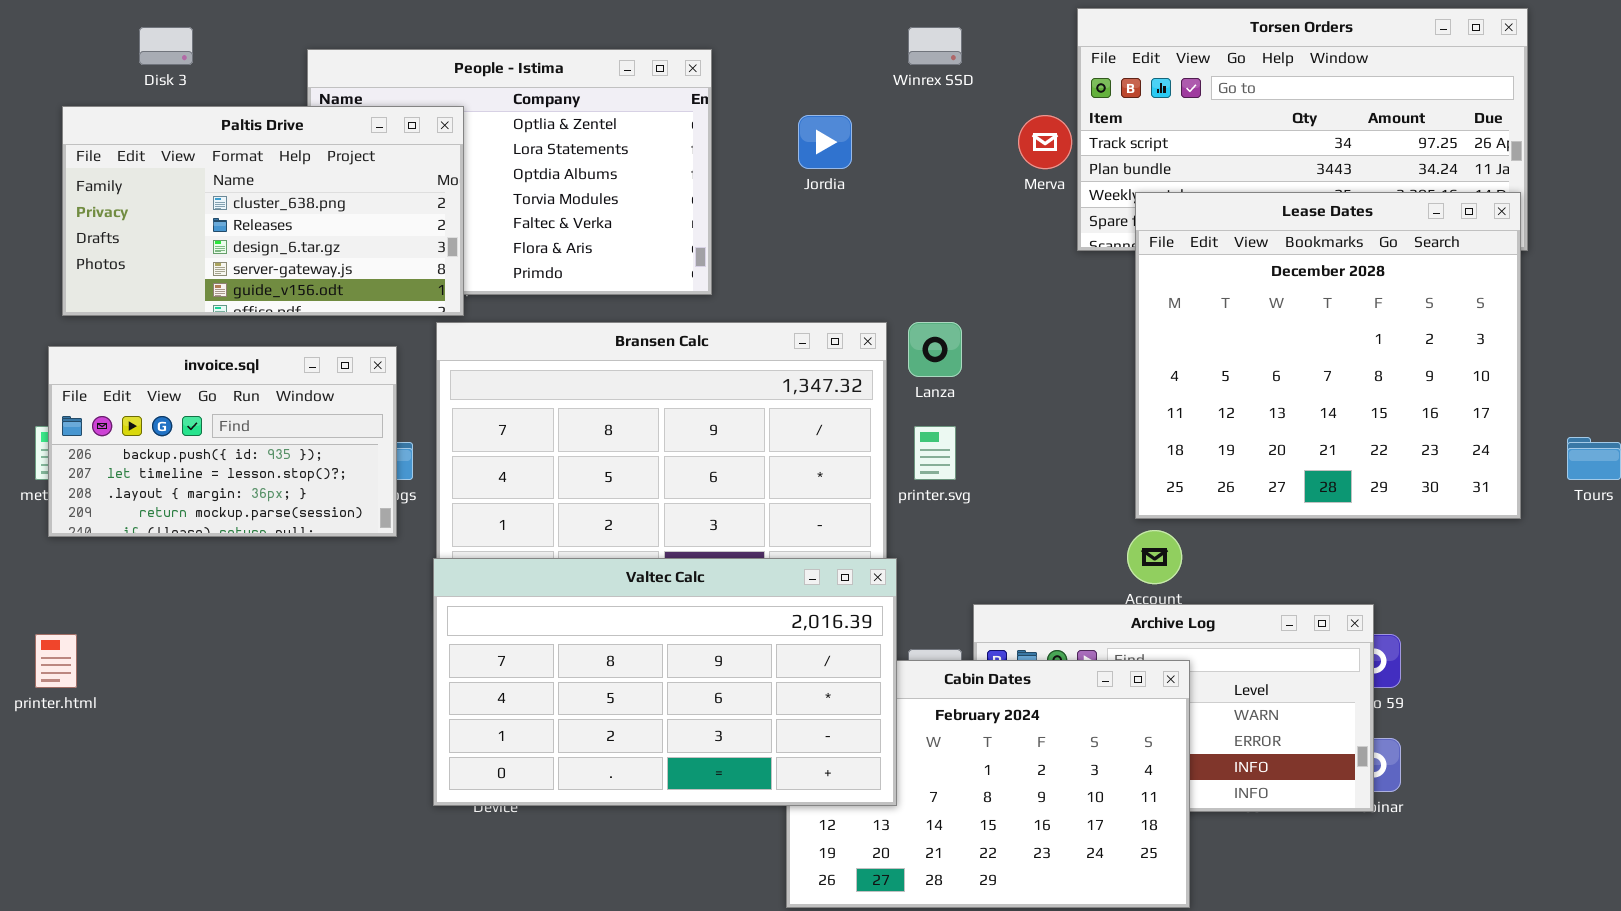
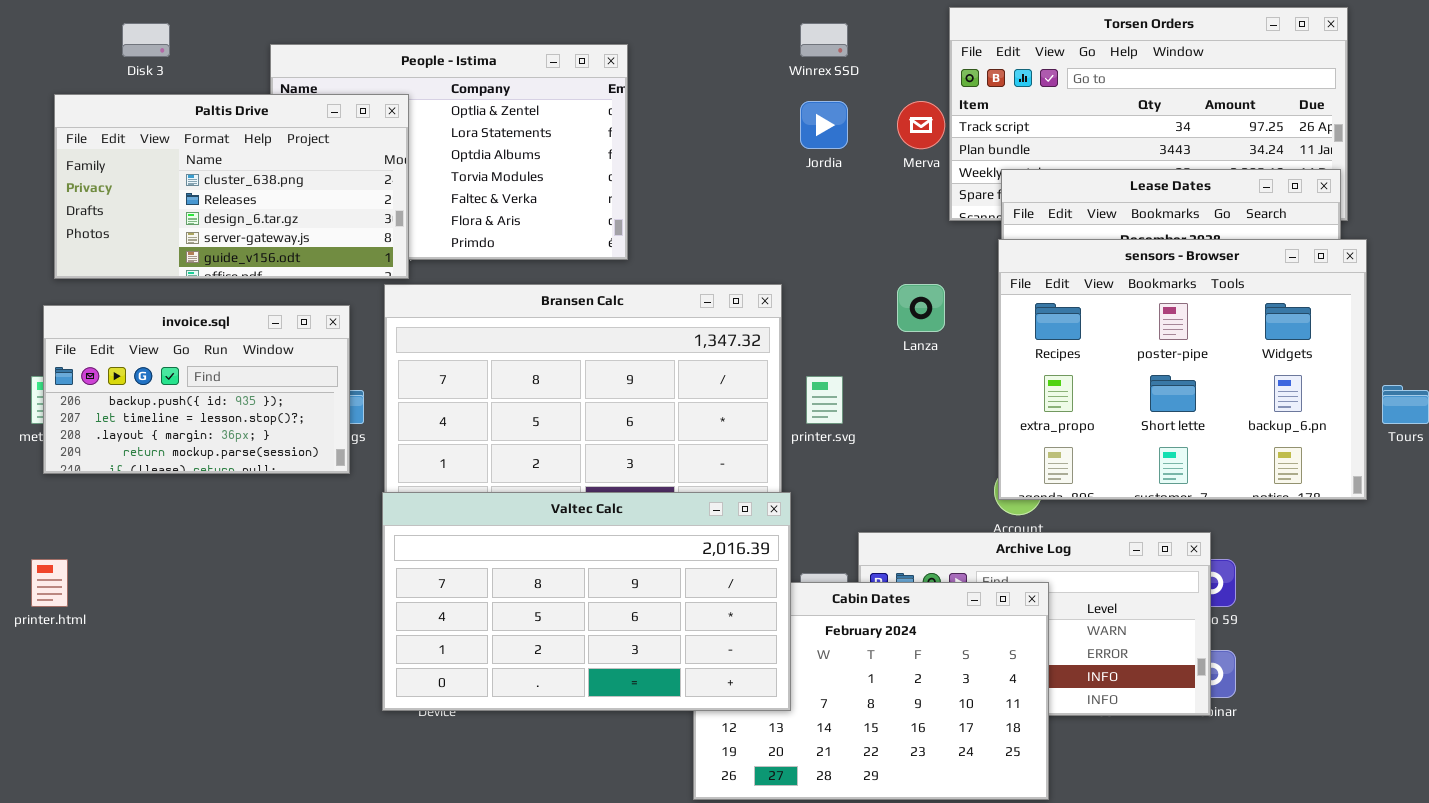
Jordia: [798,115,852,169] -> [800,101,848,149], moved
sensors - Browser: none -> [998,239,1367,500], opened
Lanza: [908,322,962,377] -> [897,284,945,332], moved

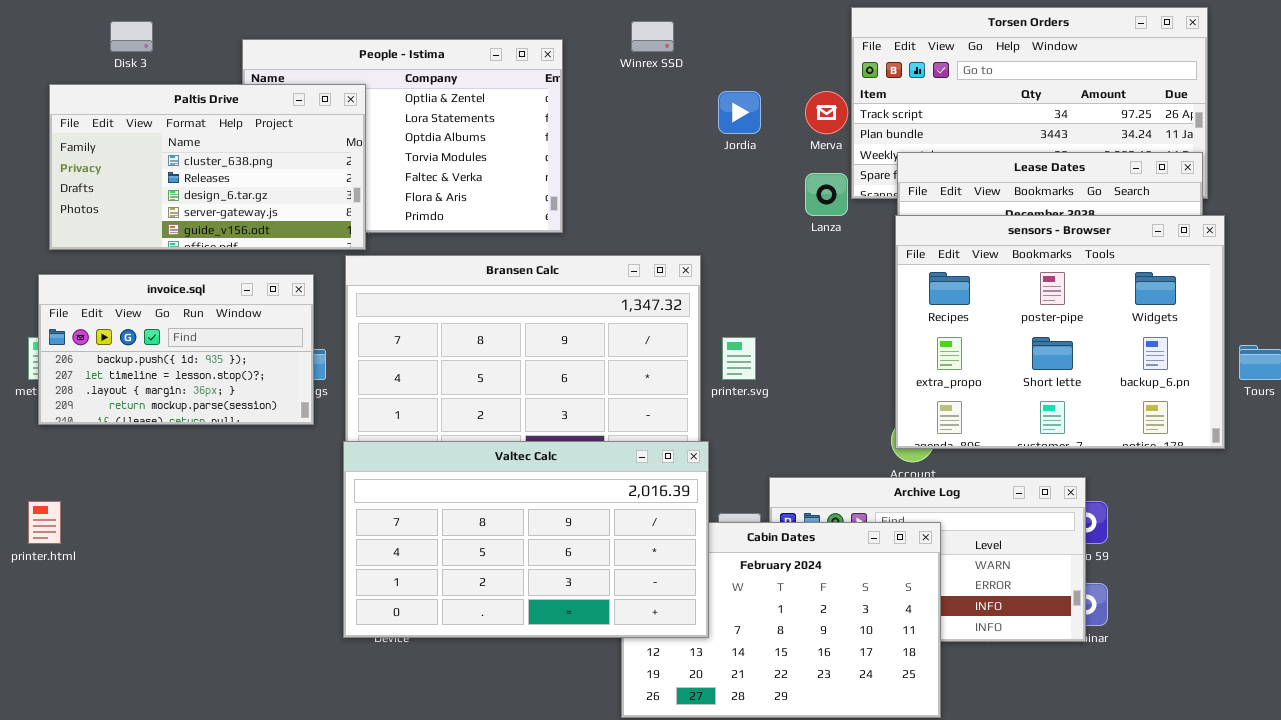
Winrex SSD: [800,23,848,57] -> [631,21,674,52], moved
Lanza: [897,284,945,332] -> [805,173,848,216], moved

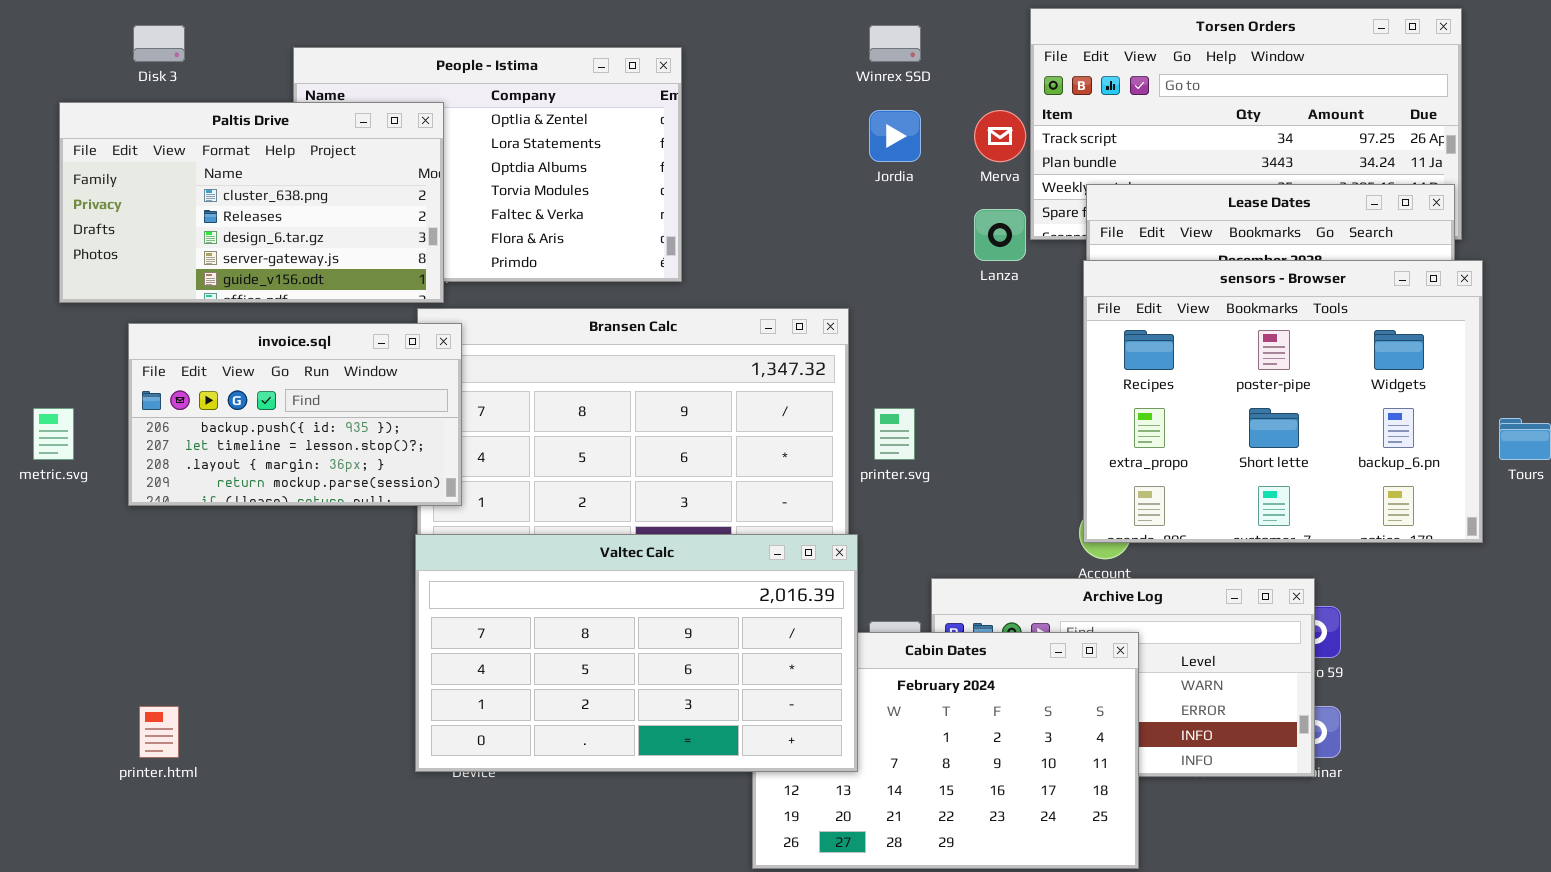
Winrex SSD: [631,21,674,52] -> [869,25,921,62], moved
invoice.sql: [38,274,314,425] -> [128,323,462,506], moved
printer.html: [28,501,61,544] -> [139,706,179,758], moved

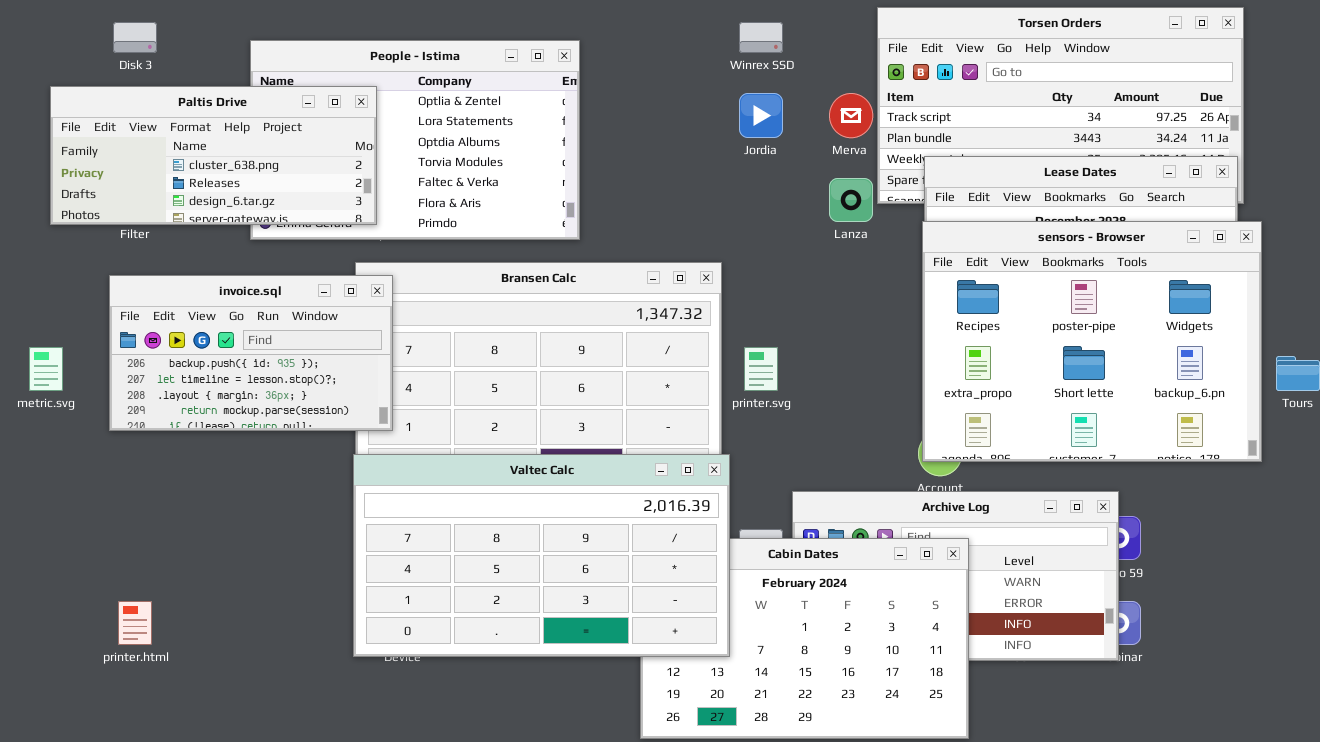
Paltis Drive: [59,102,444,303] -> [50,86,377,225], resized

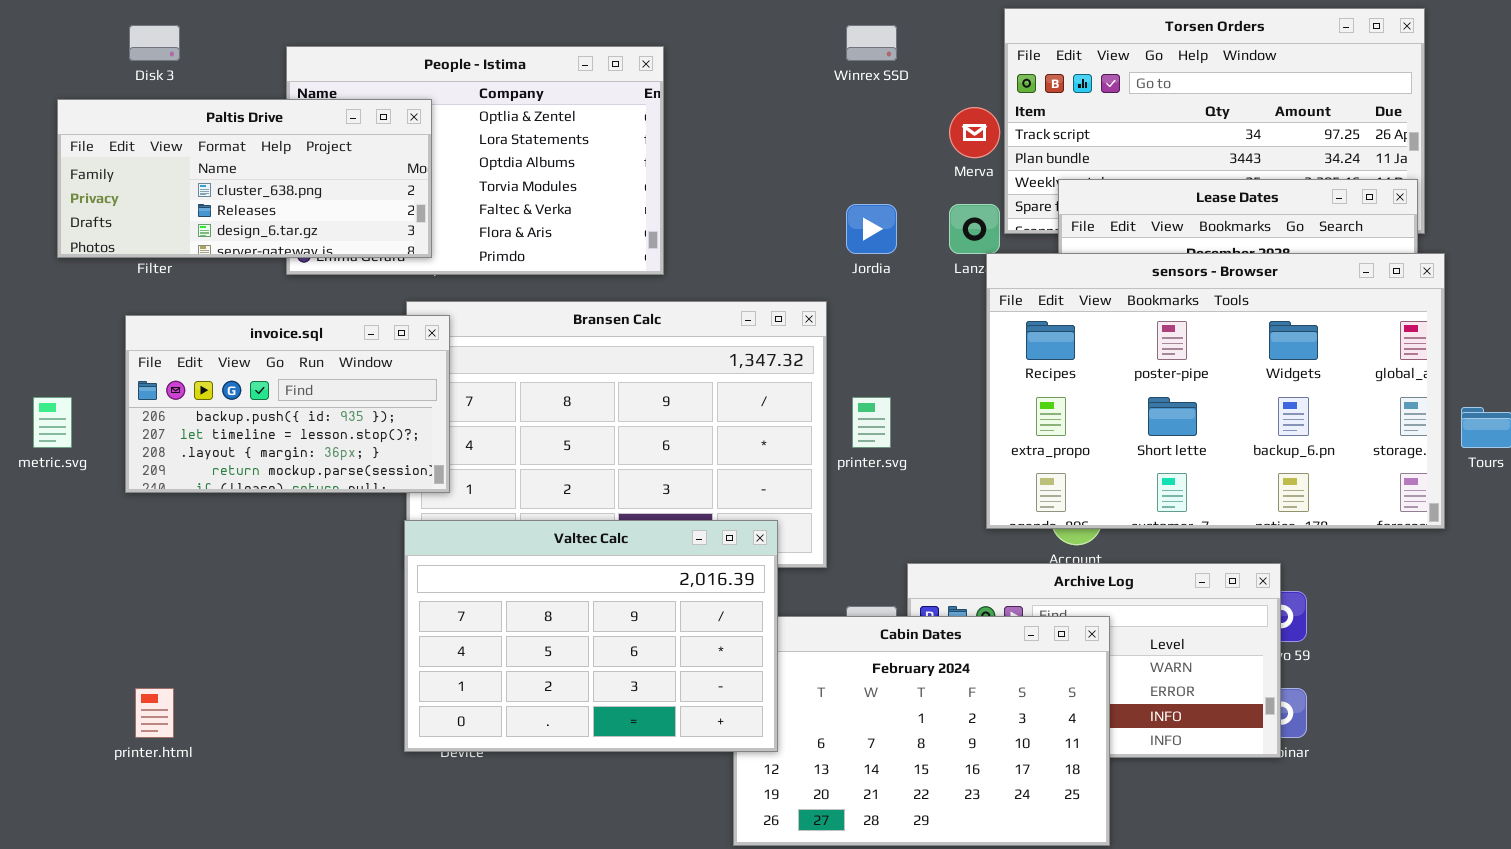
Jordia: [739,93,783,138] -> [846,204,897,254], moved
sensors - Browser: [922,221,1262,462] -> [986,253,1445,529], resized
Valtec Calc: [353,454,730,657] -> [404,520,778,752], resized

